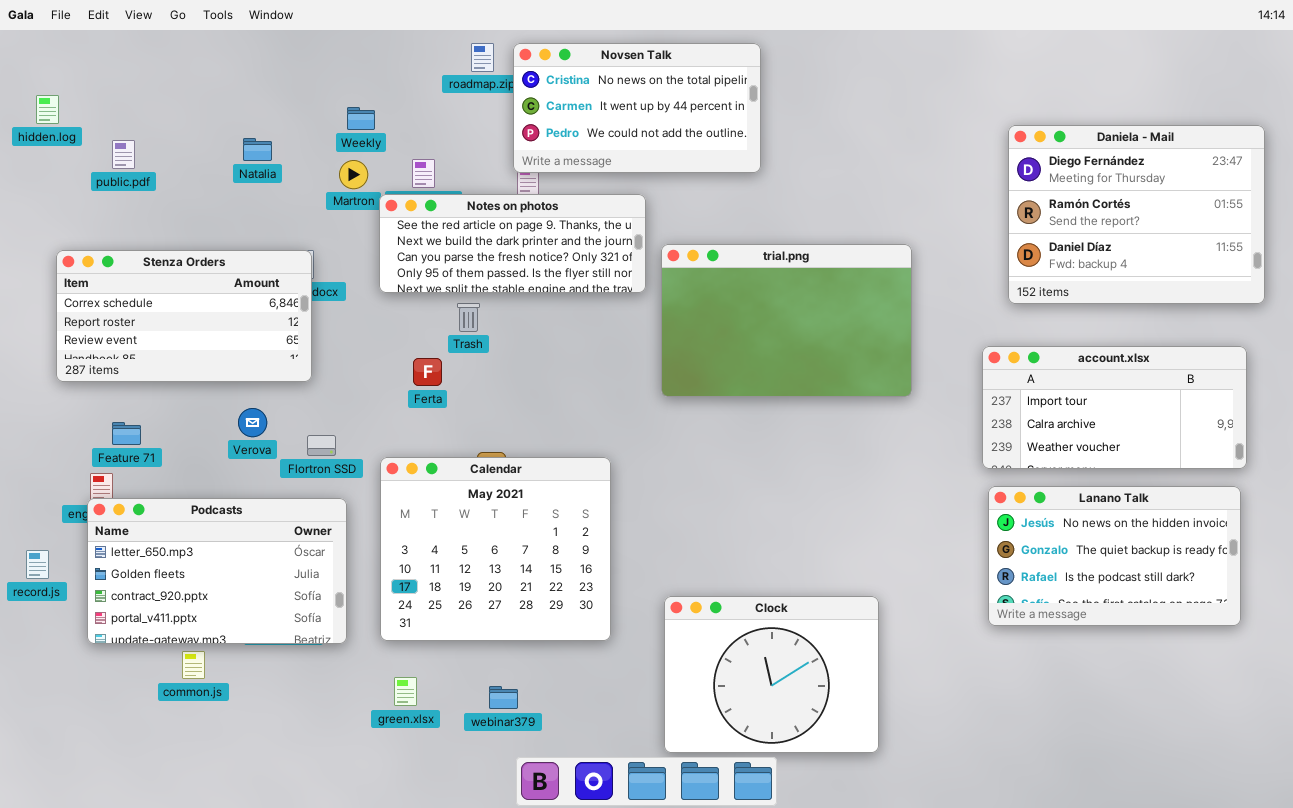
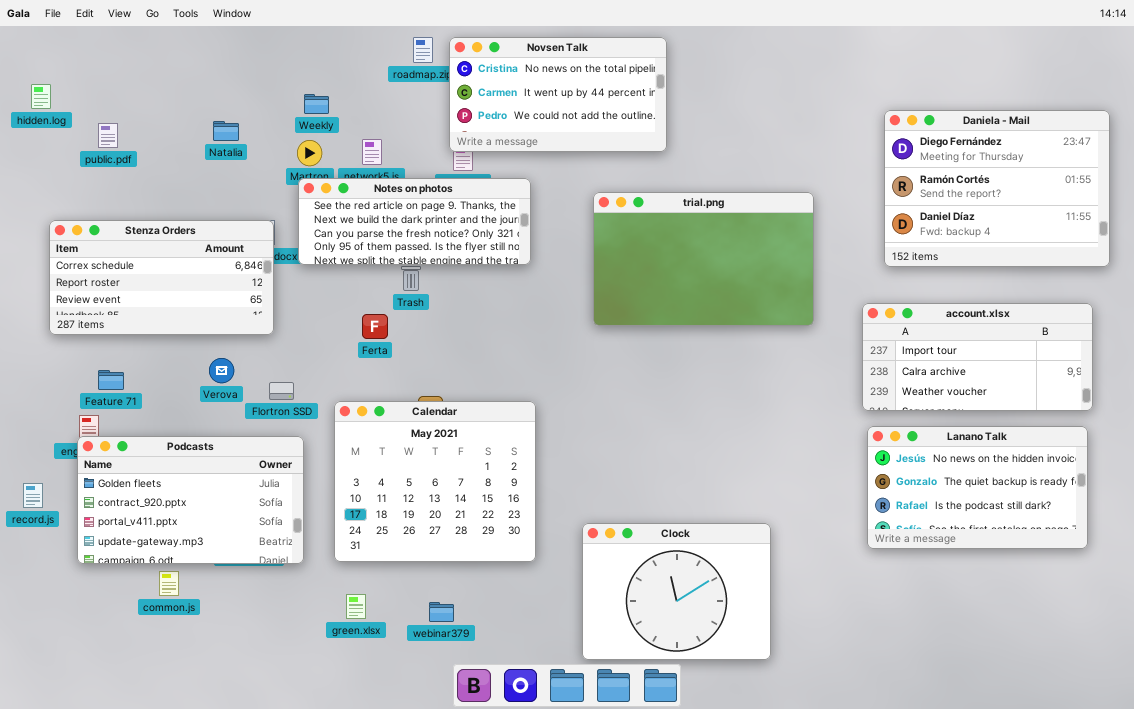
Notes on photos: [379,194,646,293] -> [298,178,531,265], moved
trial.png: [661,244,912,397] -> [593,192,814,326], moved
Podcasts: [87,498,347,644] -> [77,436,304,564], scrolled down 1 row

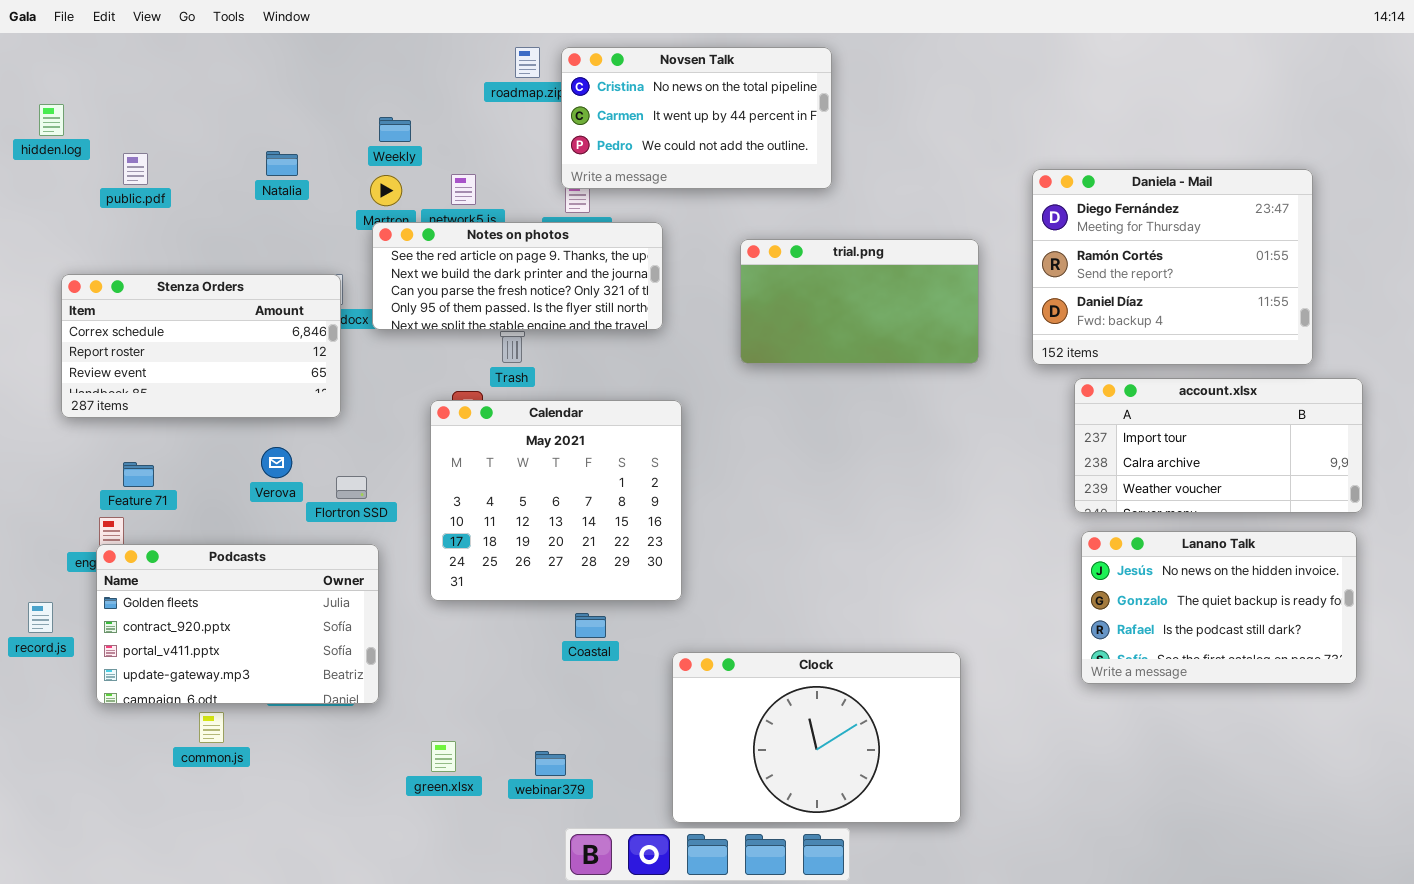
Daniela - Mail: [884,110,1110,267] -> [1032,169,1313,365], moved
trial.png: [593,192,814,326] -> [740,239,979,364], resized
Calendar: [334,401,536,562] -> [430,400,682,601], moved
Clock: [582,523,771,660] -> [672,652,961,823], resized

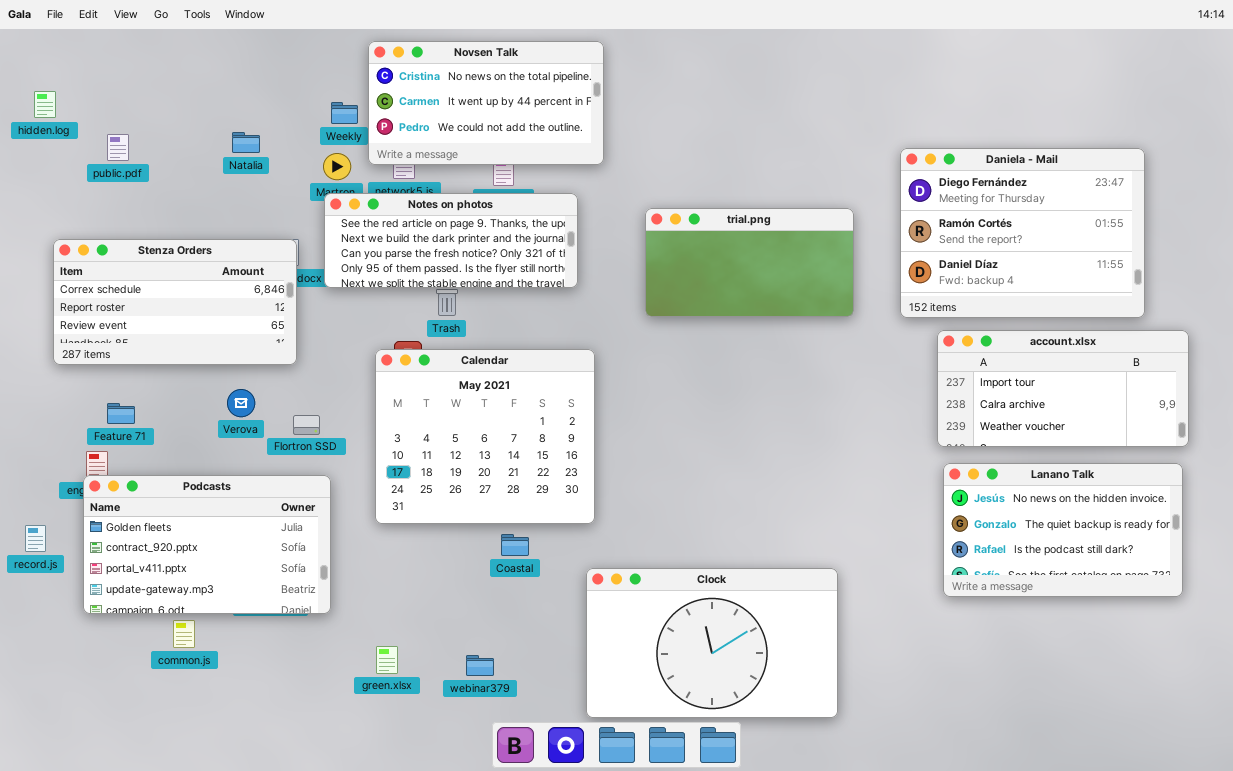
Novsen Talk: [561,47,832,189] -> [368,41,604,165], moved

